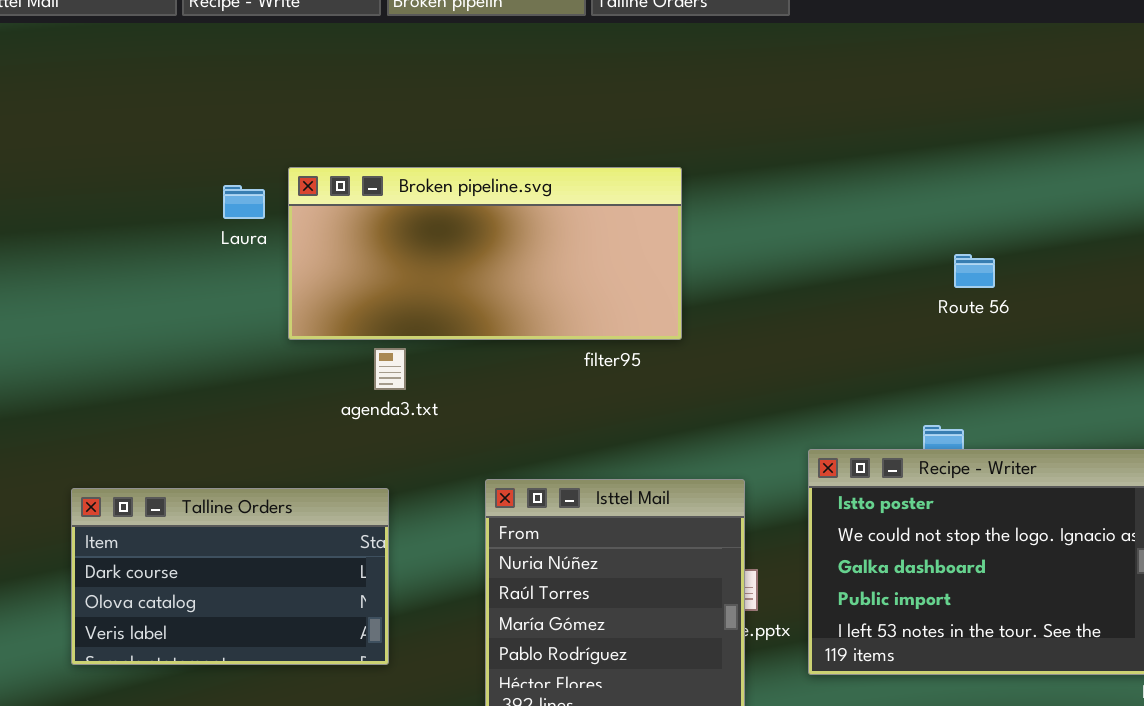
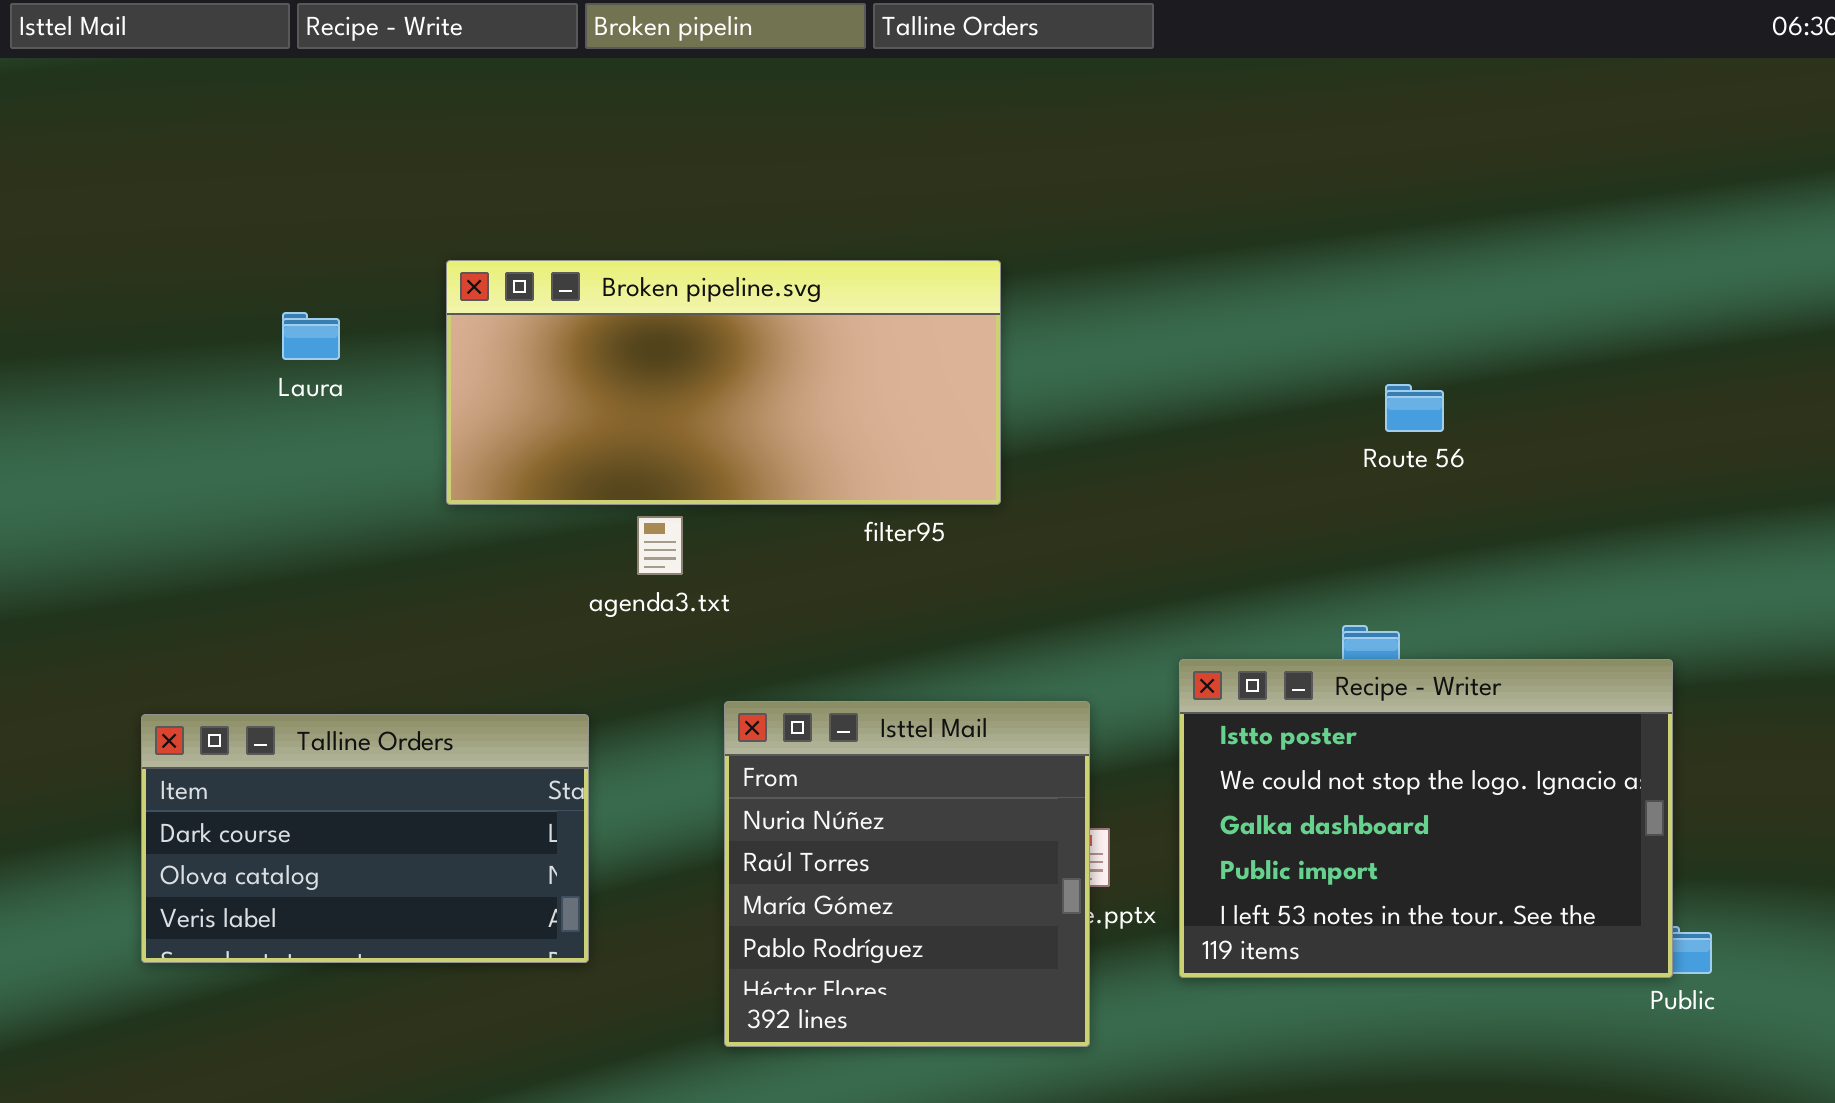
Laura: [223,185,265,219] -> [282,312,340,360], moved
agenda3.txt: [374,348,406,390] -> [637,516,683,575], moved

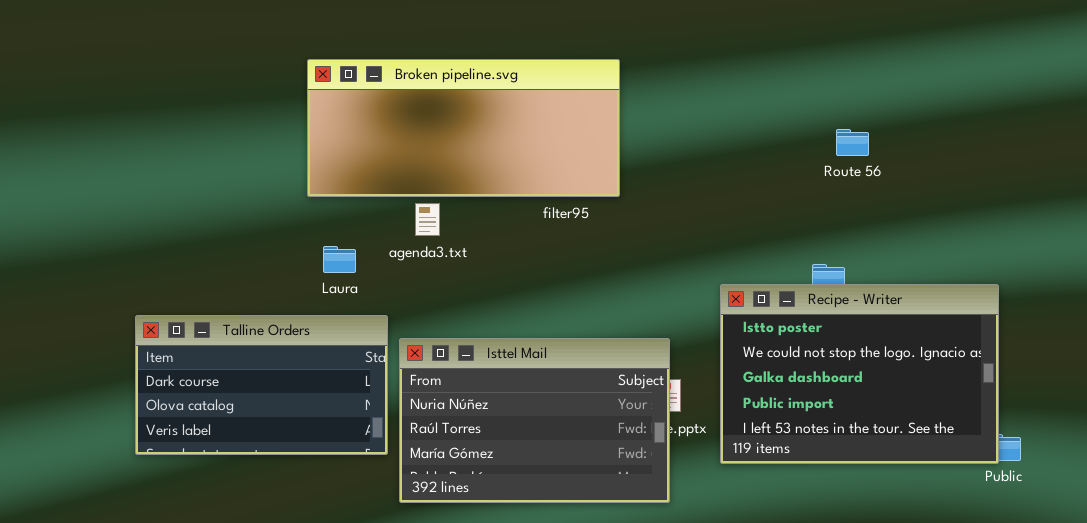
Laura: [282,312,340,360] -> [323,246,356,273], moved
Isttel Mail: [724,701,1090,1047] -> [399,338,670,503], resized

